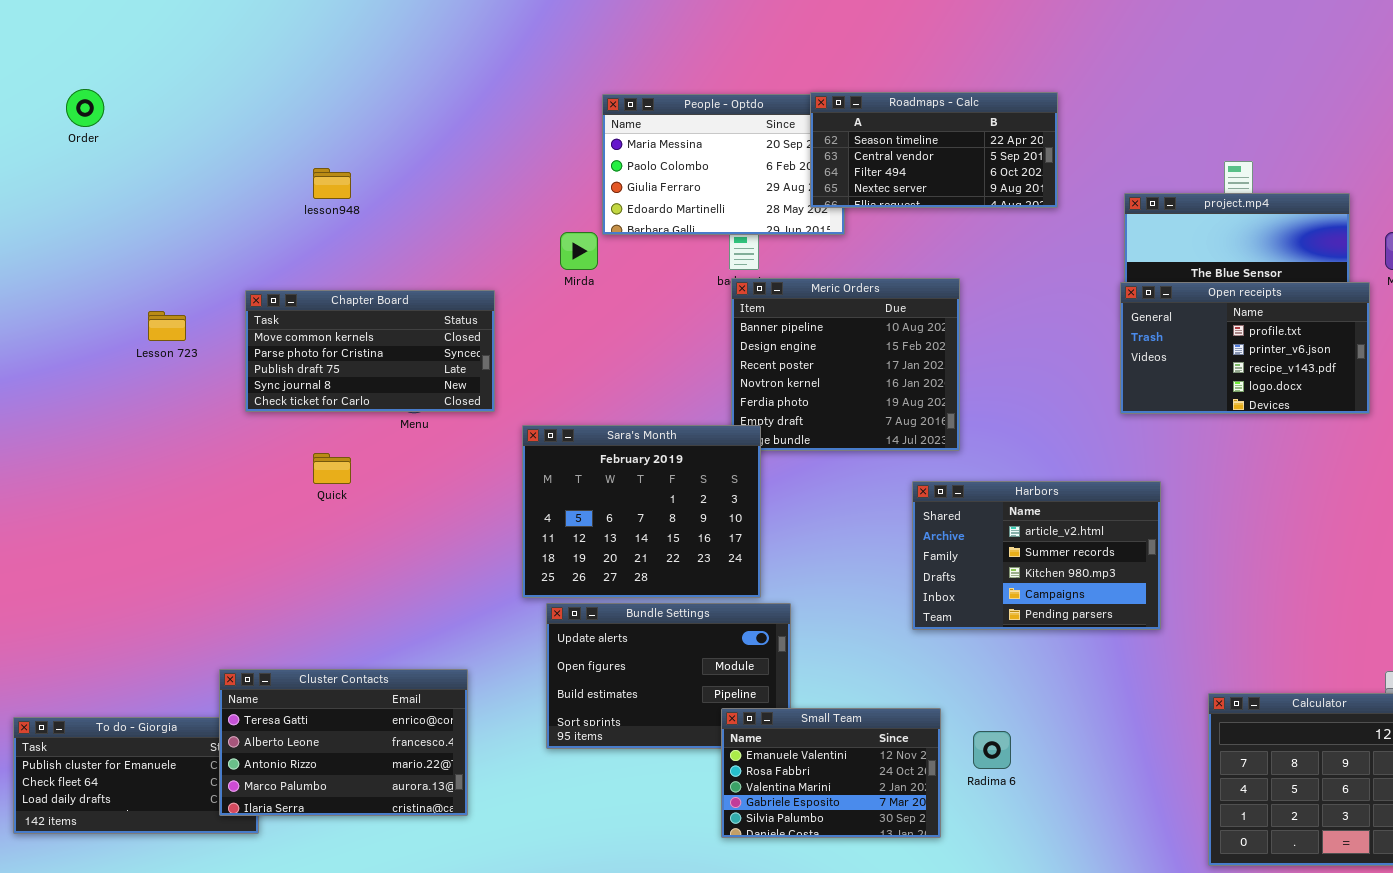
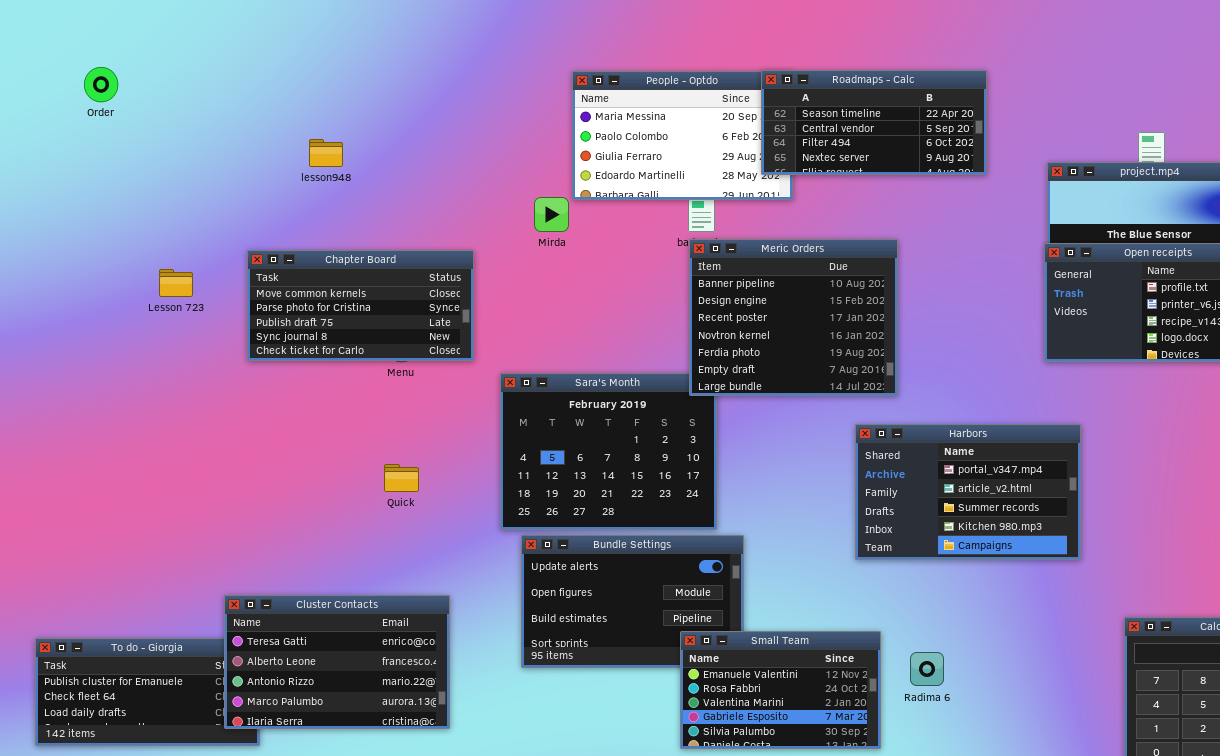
Meric Orders: [731,278,960,451] -> [689,239,898,396], raised
Quick: [313,453,351,484] -> [384,464,419,492], moved
Harbors: [912,481,1161,630] -> [855,424,1081,560], scrolled up 1 row

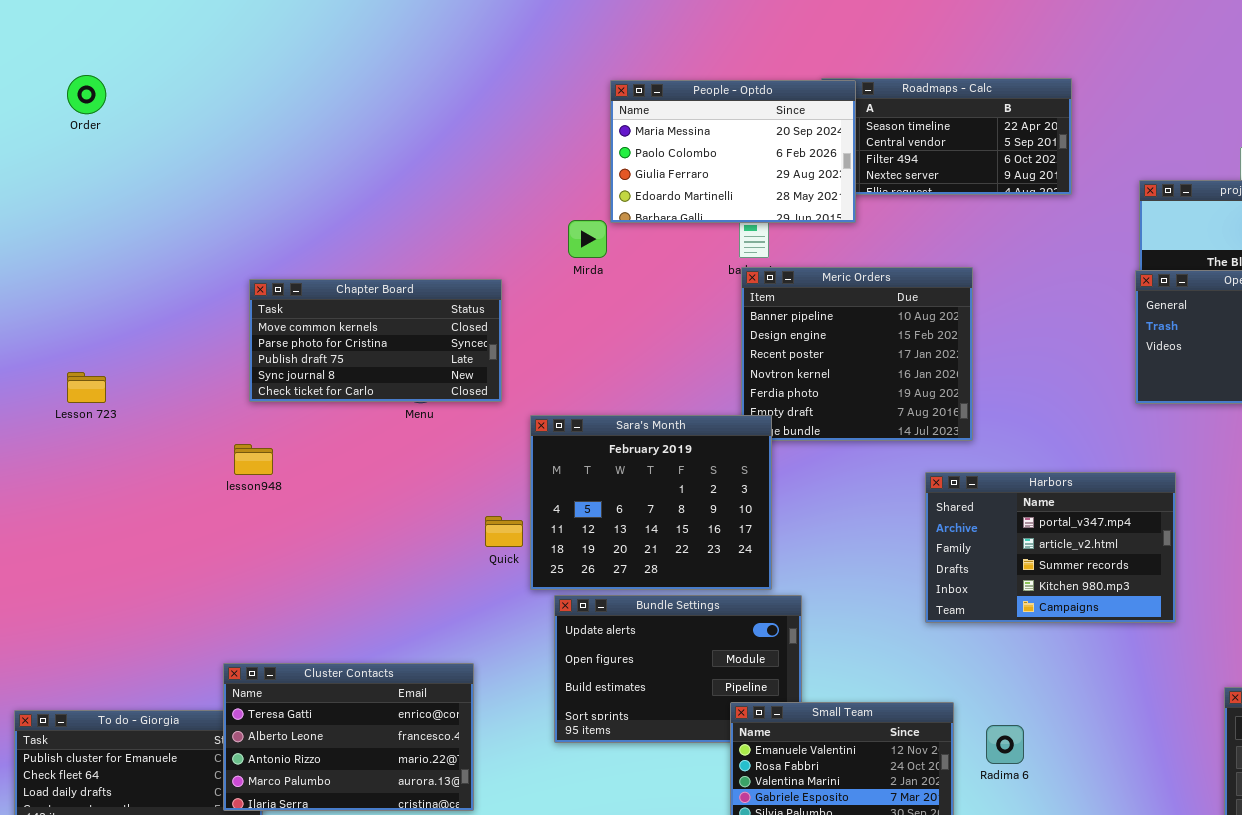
People - Optdo: [572,71,793,200] -> [610,80,856,223], raised
lesson948: [309,139,343,167] -> [234,444,273,475], moved
Lesson 723: [159,269,193,297] -> [67,372,106,403], moved
Sara's Month: [500,373,717,530] -> [530,415,772,590], raised
Quick: [384,464,419,492] -> [485,516,523,547], moved

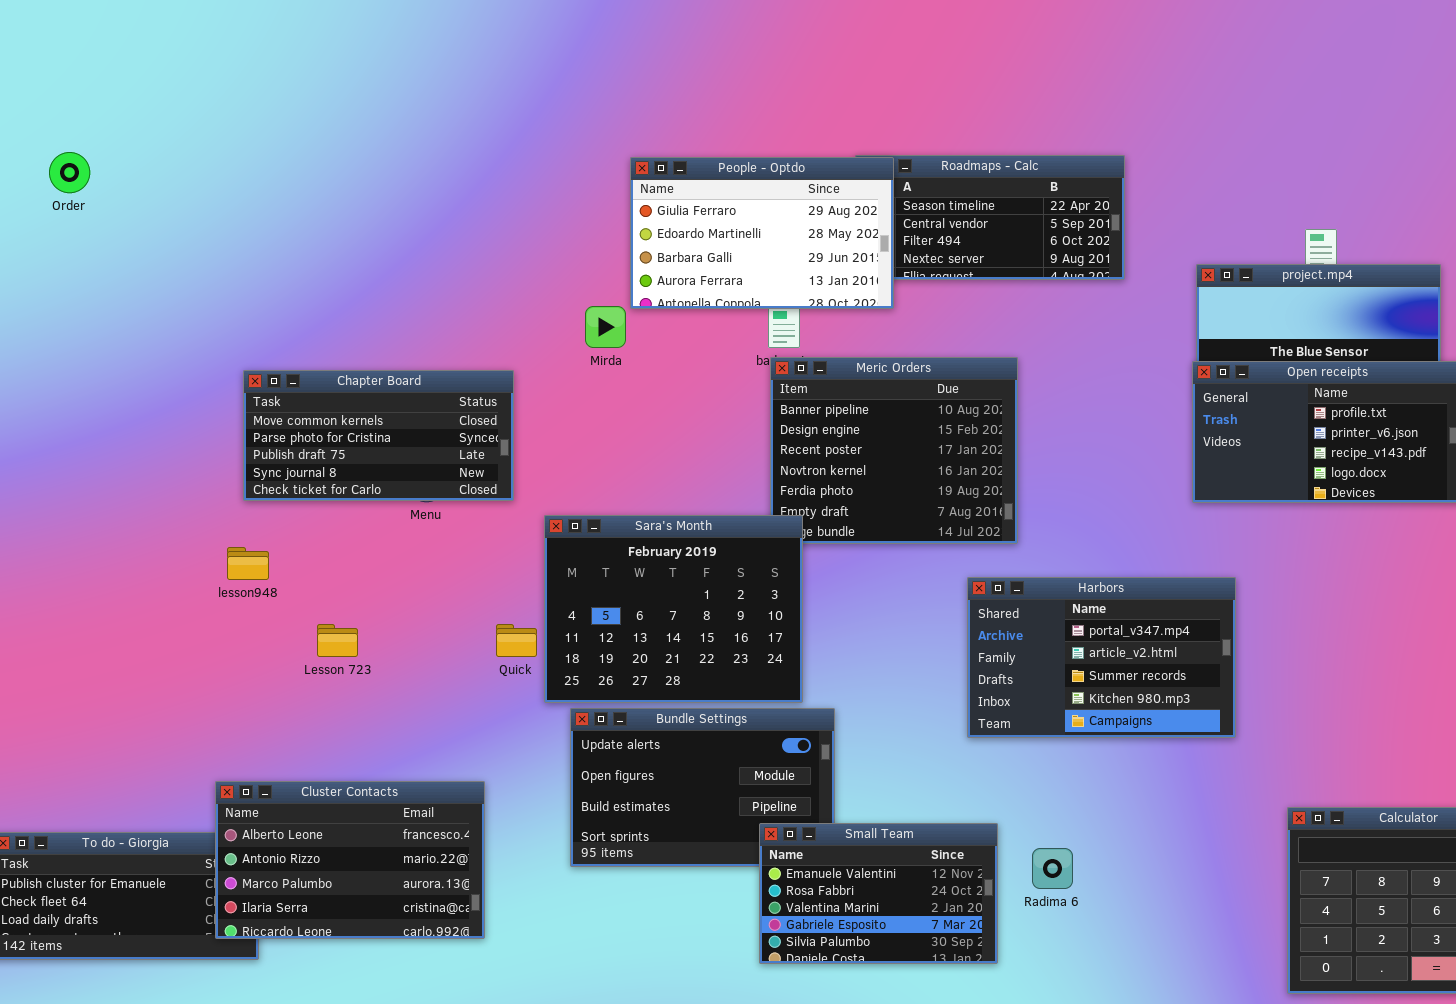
People - Optdo: [610,80,856,223] -> [630,157,894,309], scrolled down 2 rows
Lesson 723: [67,372,106,403] -> [317,624,358,657], moved
Cluster Contacts: [223,663,474,811] -> [215,781,485,939], scrolled down 1 row

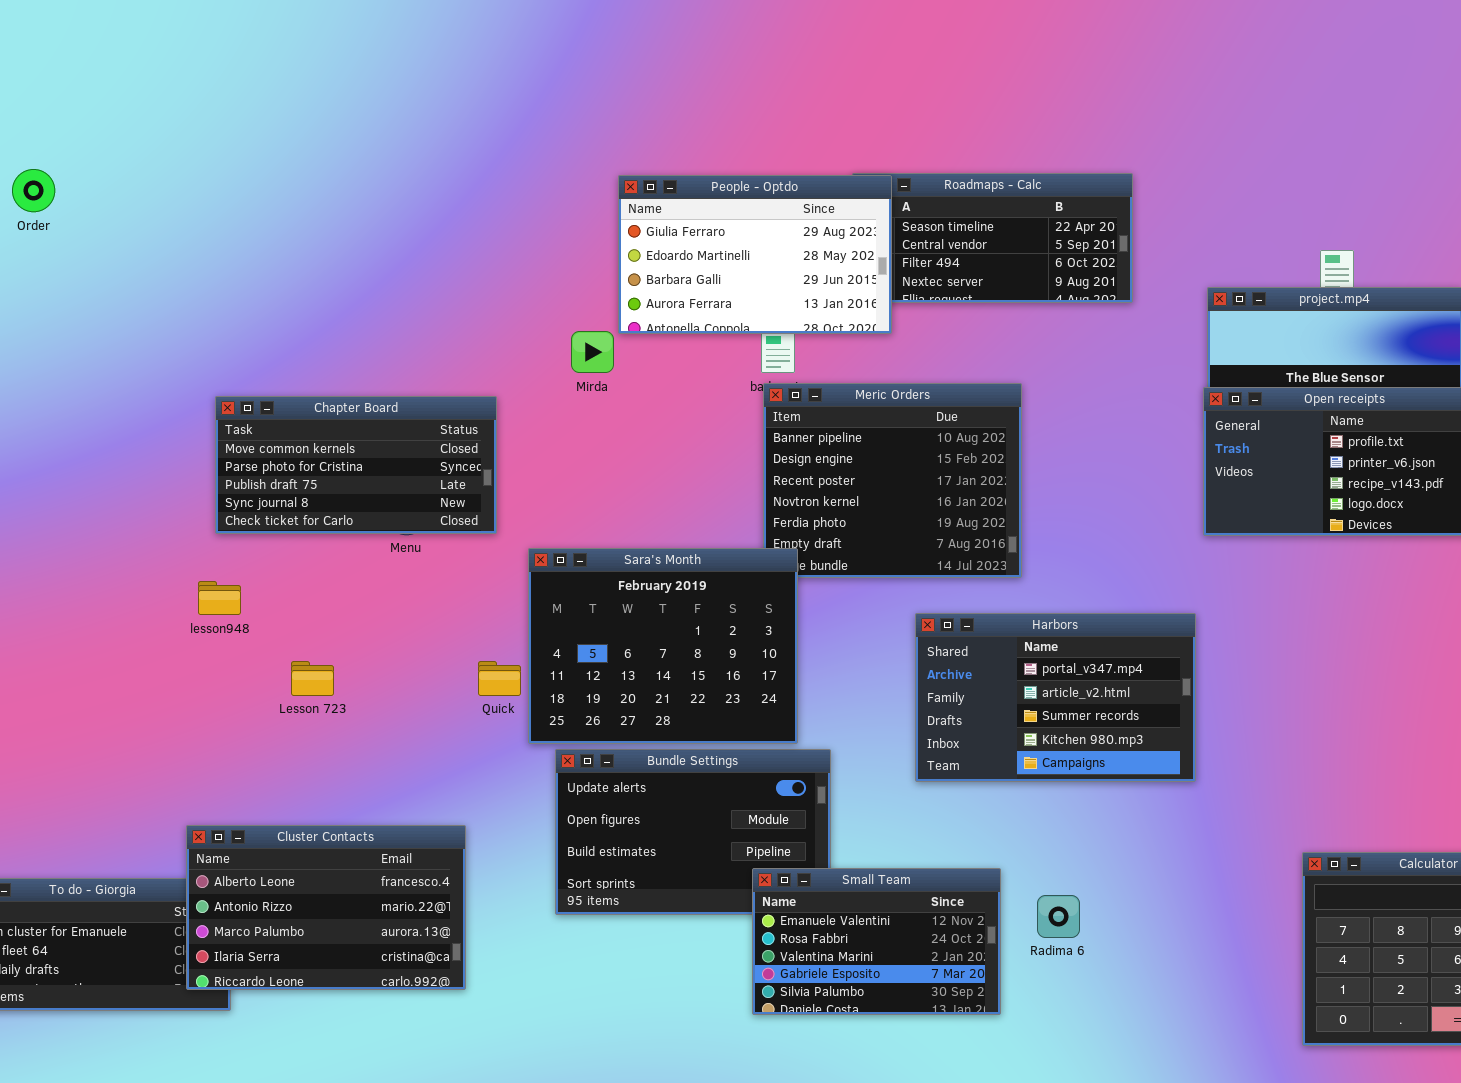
Harbors: [967,577,1236,738] -> [915,613,1196,782], moved

